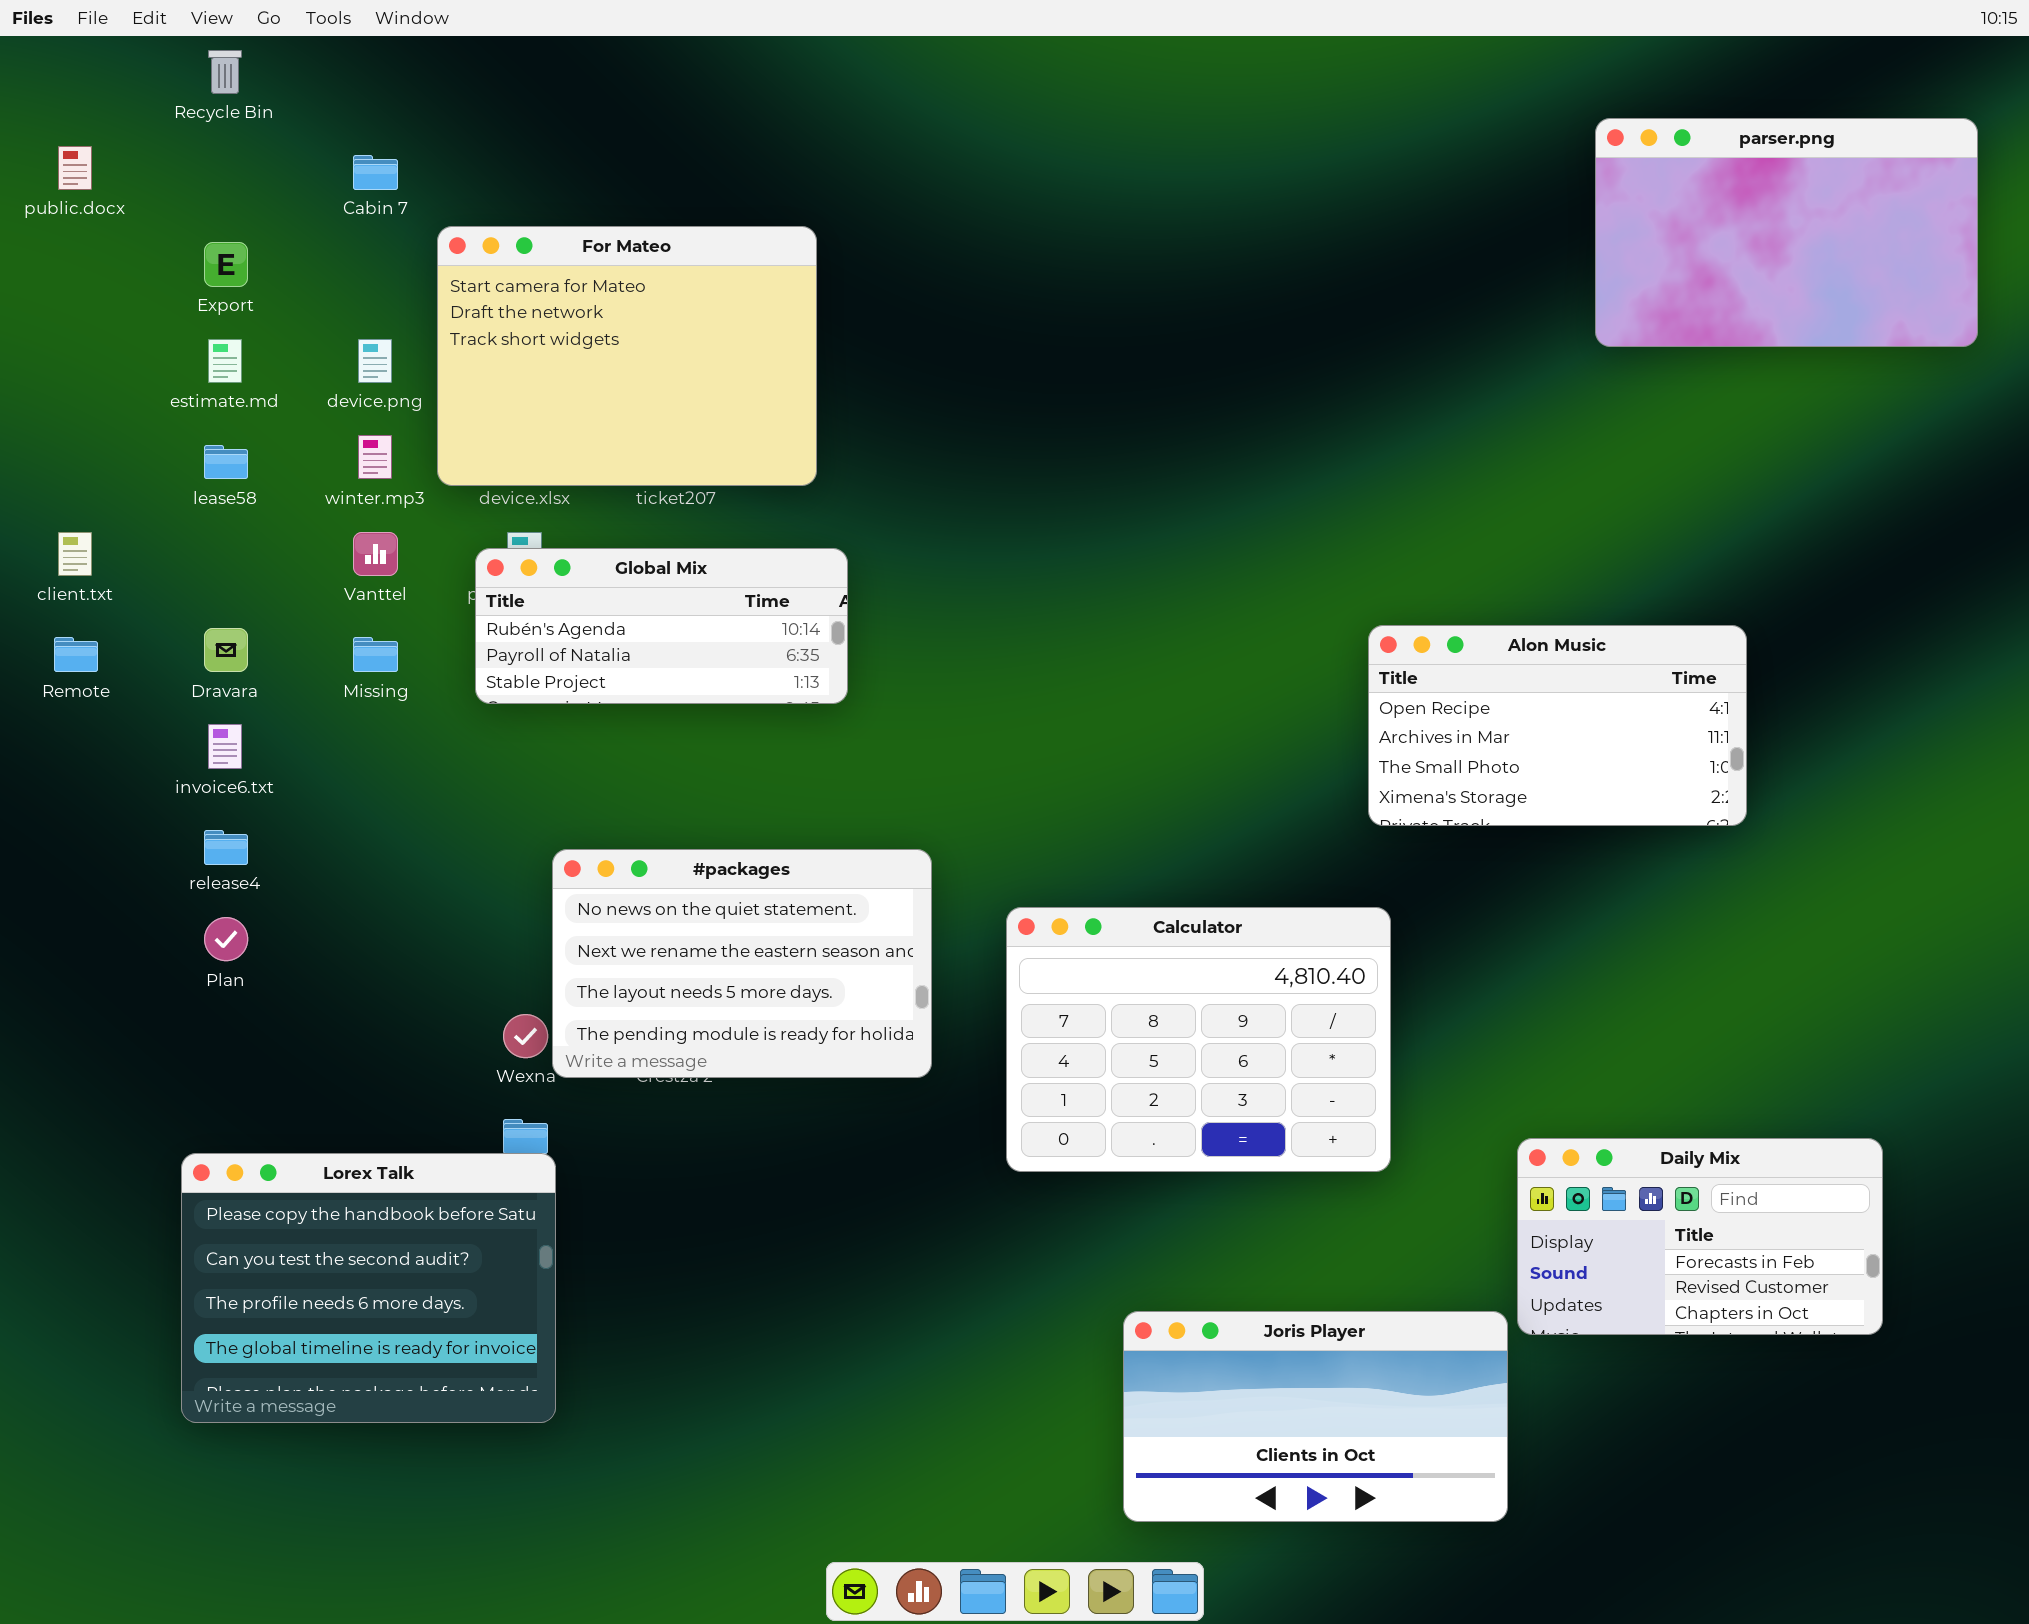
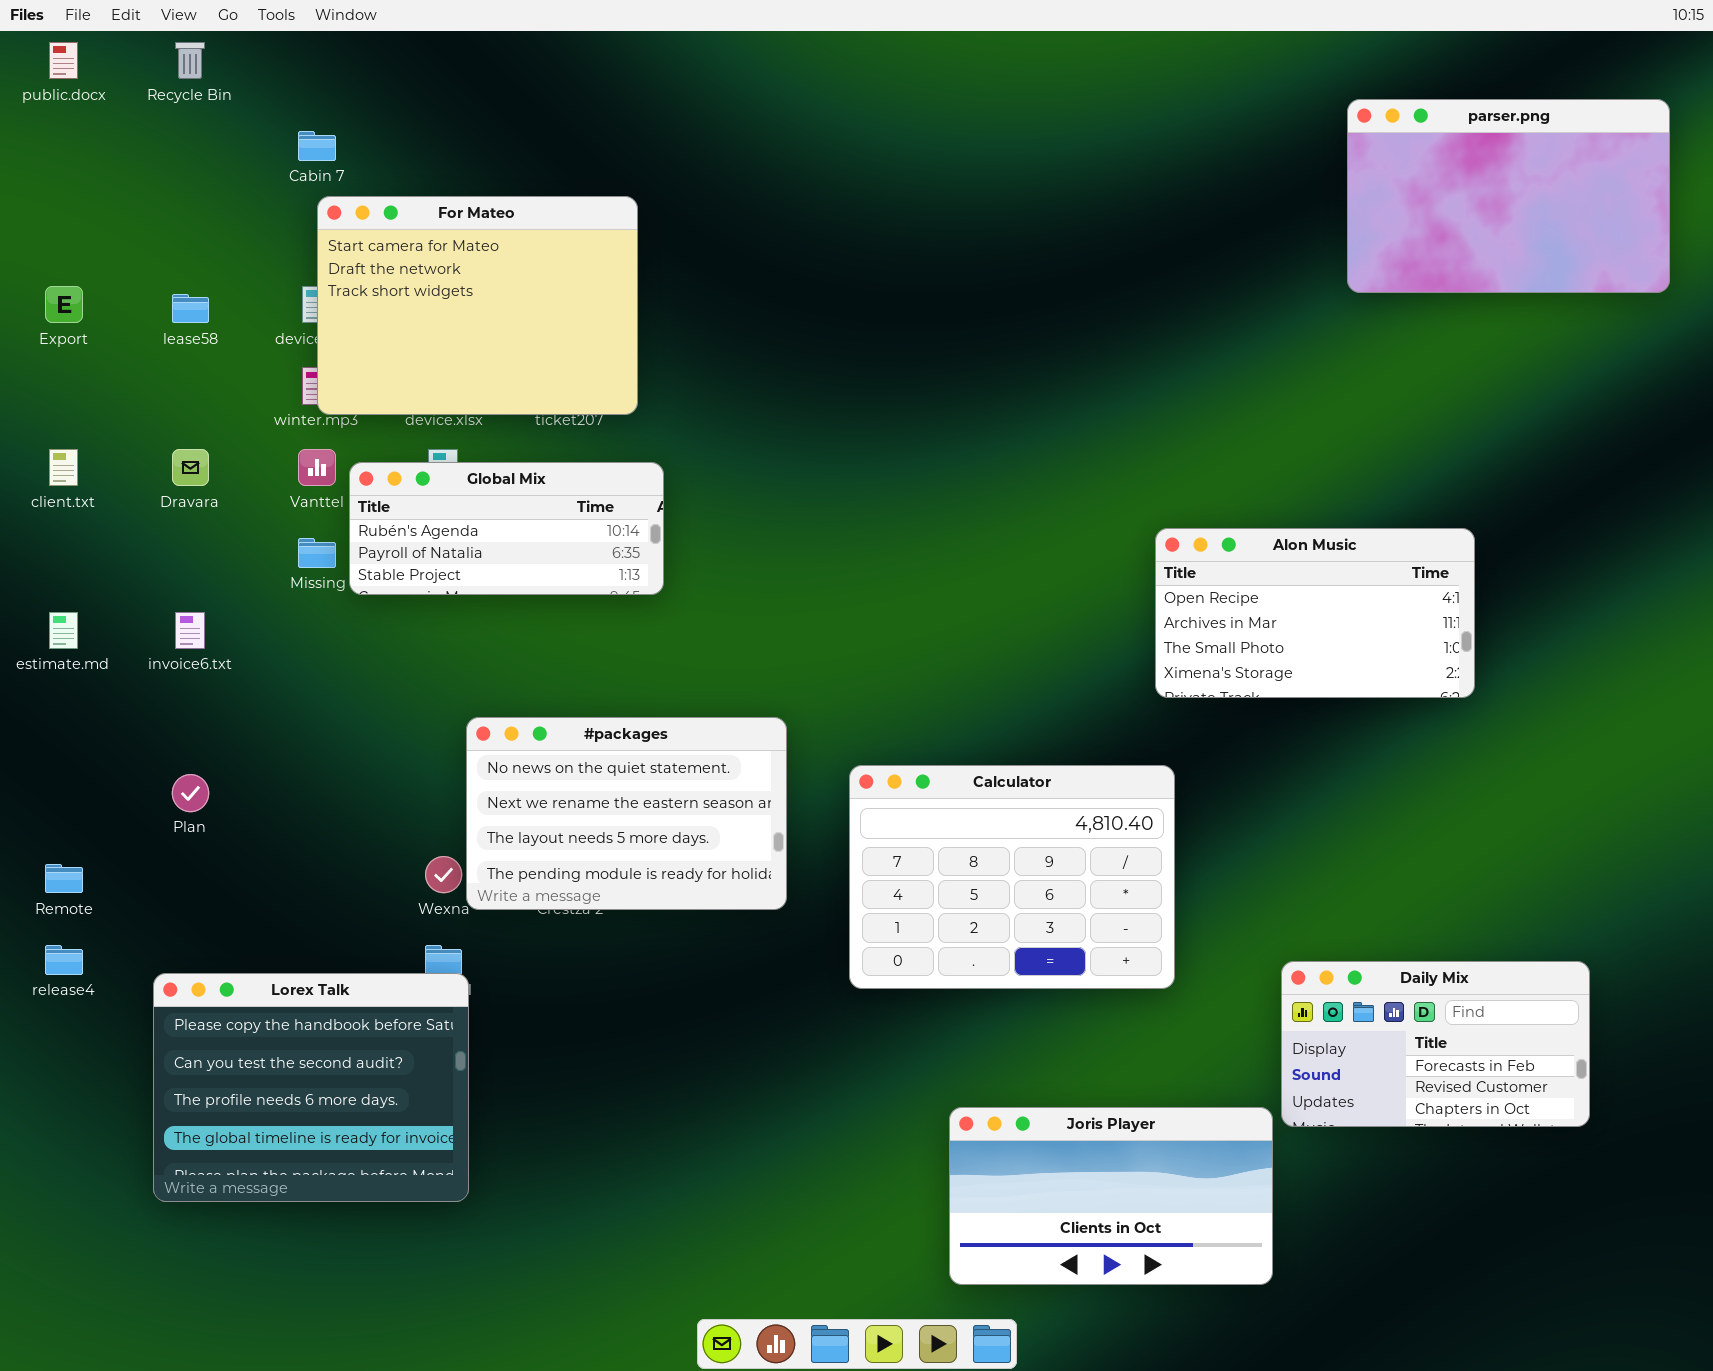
public.docx: [58,146,92,190] -> [49,42,78,79], moved
For Mateo: [437,226,817,486] -> [317,196,638,415], moved
Export: [204,242,248,287] -> [45,286,83,323], moved
estimate.md: [208,339,242,383] -> [49,612,78,649], moved
lease58: [204,445,248,479] -> [172,294,209,323], moved
Global Mix: [475,548,848,704] -> [349,462,664,595], moved
Dravara: [204,628,248,672] -> [172,449,209,486], moved
Remote: [54,637,98,672] -> [45,864,83,893], moved
release4: [204,830,248,865] -> [45,945,83,975], moved

